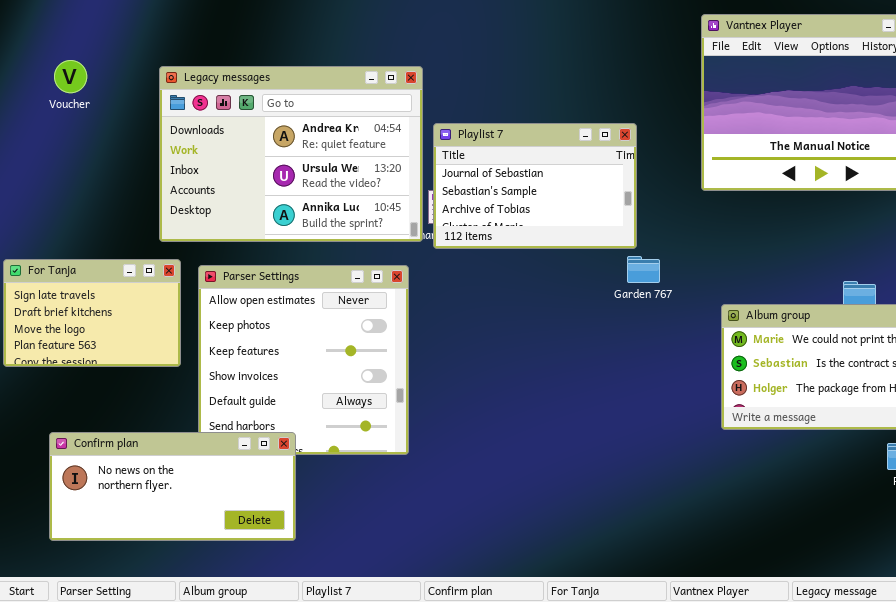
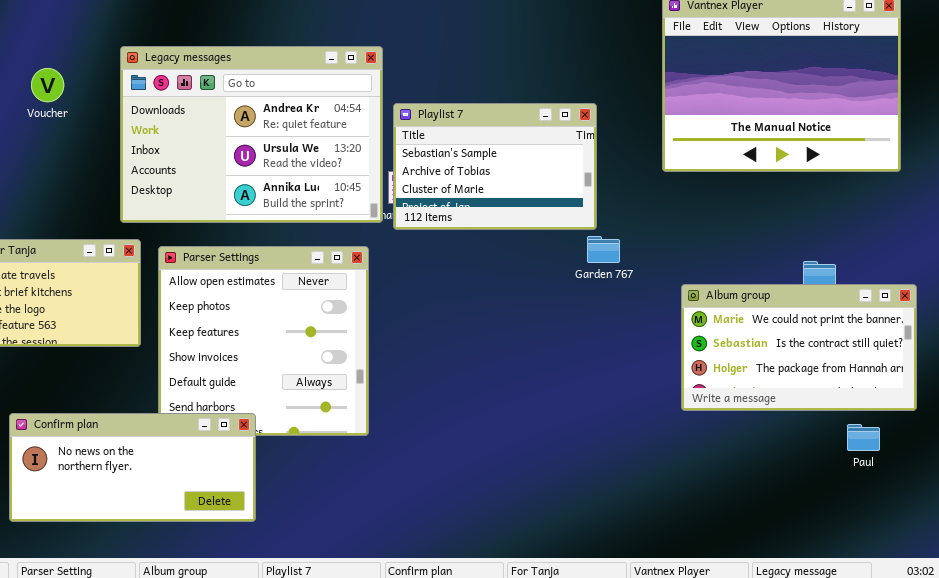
Voucher: [54,60,87,93] -> [31,68,64,102], moved
Playlist 7: [433,123,637,249] -> [393,103,597,230], scrolled down 1 row

